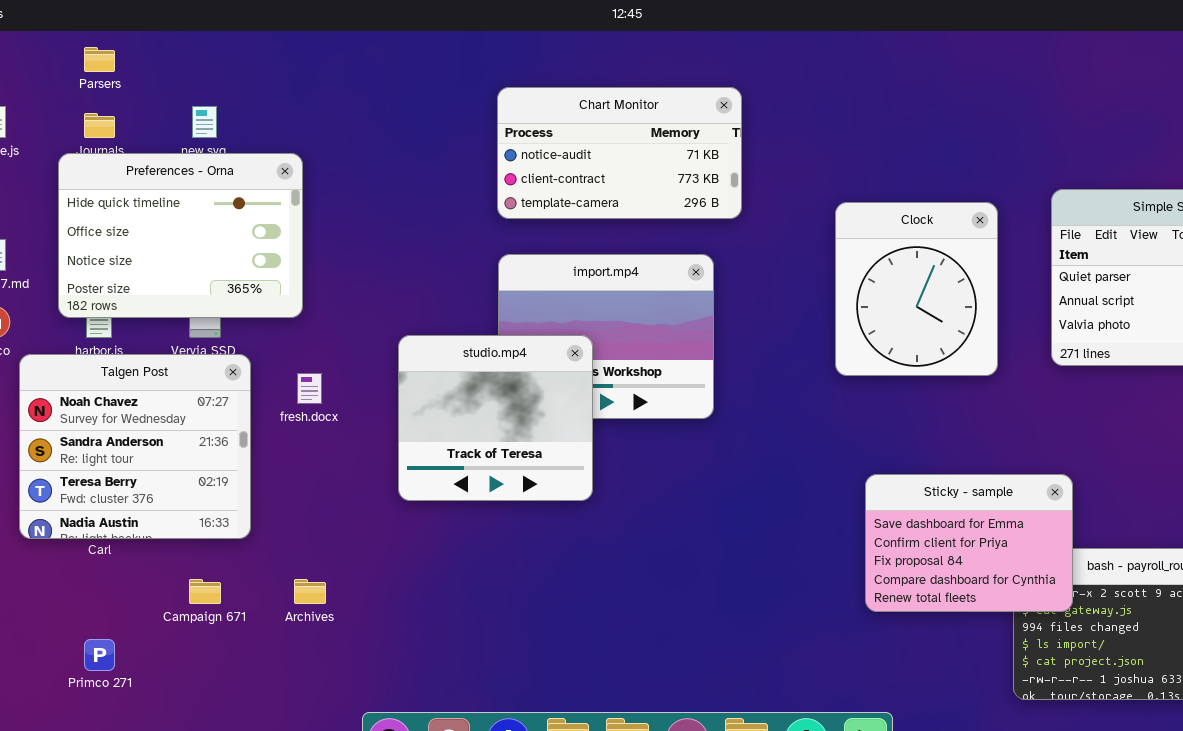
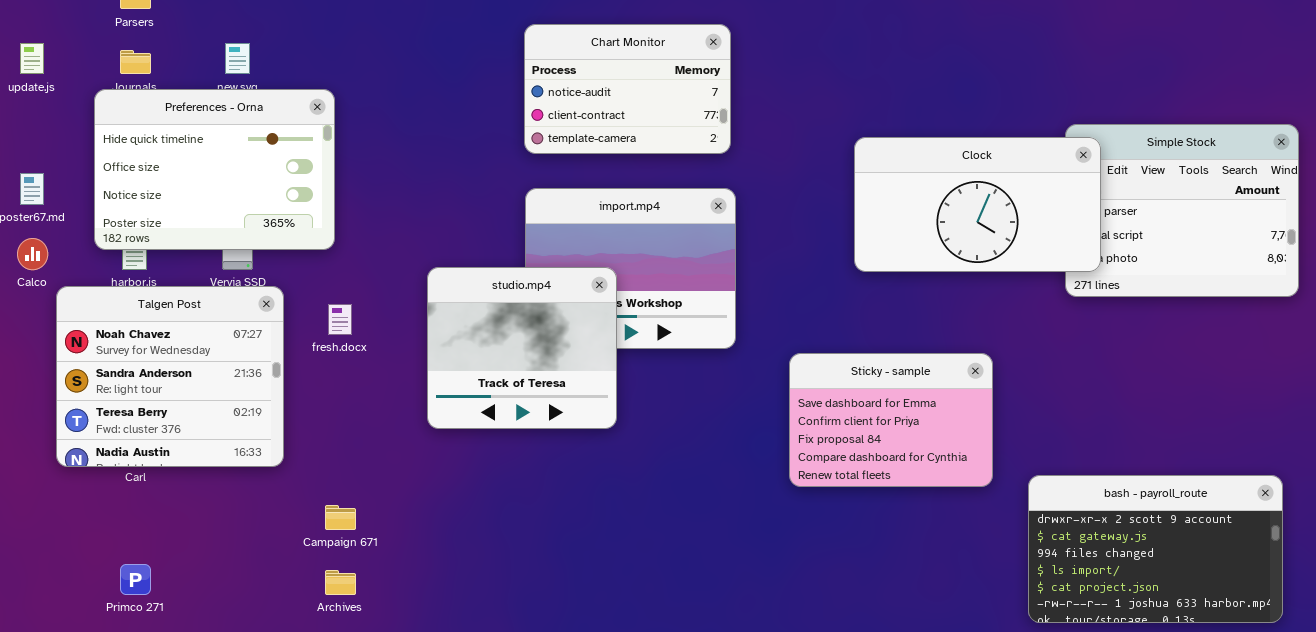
Chart Monitor: [497,87,742,219] -> [524,24,731,154], resized
Clock: [835,202,998,376] -> [854,137,1101,272], resized
Sticky - sample: [865,474,1073,612] -> [789,353,993,487], moved
Campaign 671: [189,579,221,604] -> [325,505,356,530], moved
Archives: [294,579,326,604] -> [325,570,356,595], moved

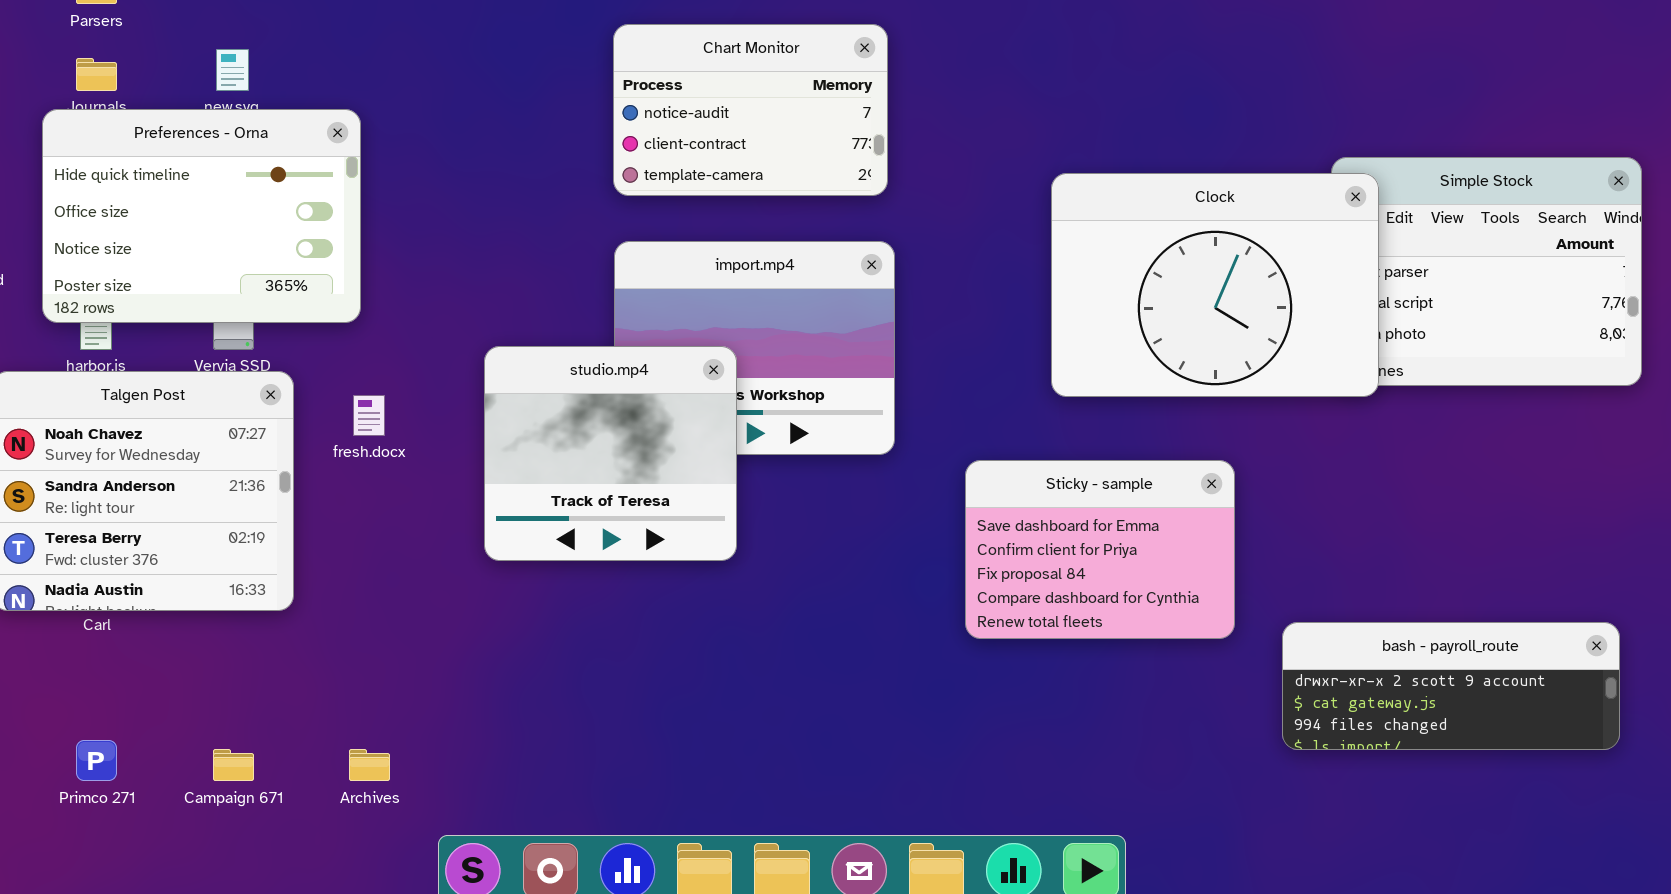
Clock: [854,137,1101,272] -> [1051,173,1379,397], resized
bash - payroll_route: [1028,475,1283,623] -> [1282,622,1620,750], resized
Campaign 671: [325,505,356,530] -> [213,749,254,781], moved

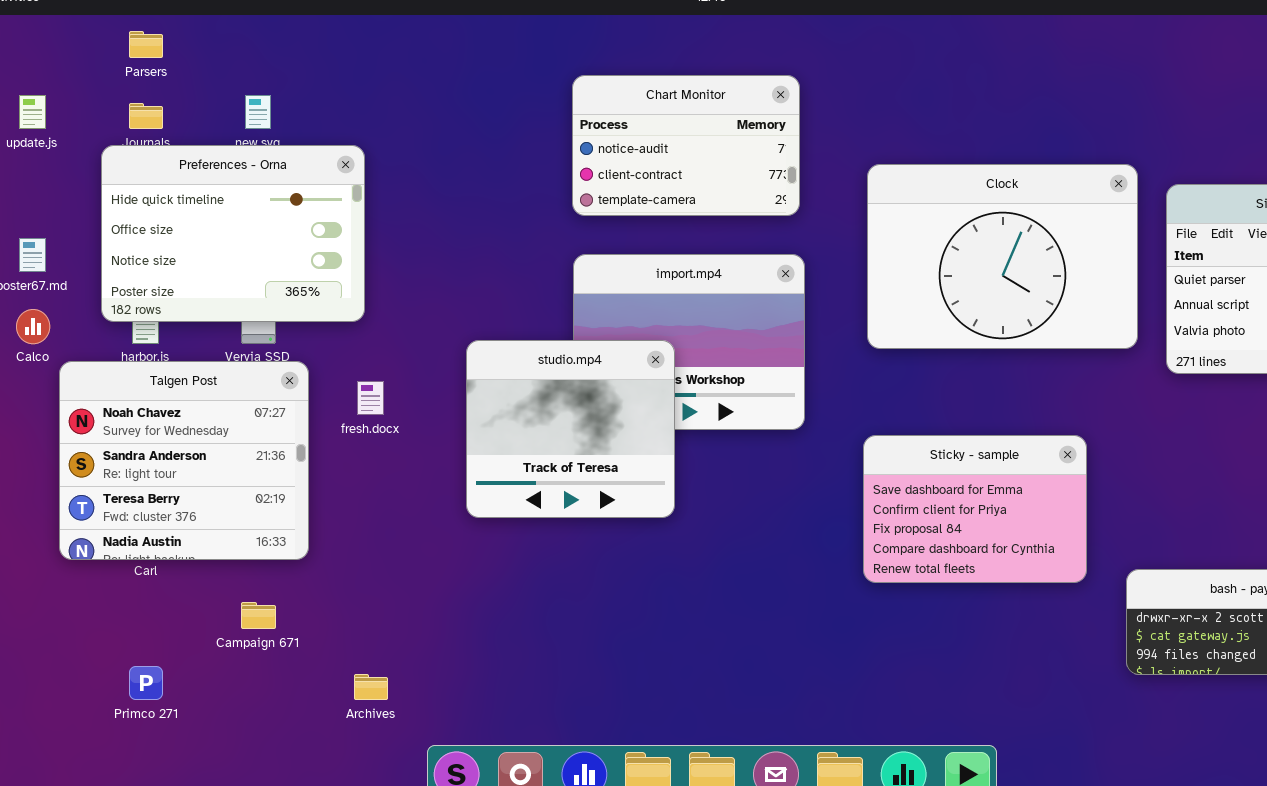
Clock: [1051,173,1379,397] -> [867,164,1138,349], moved
Campaign 671: [213,749,254,781] -> [241,602,276,629], moved

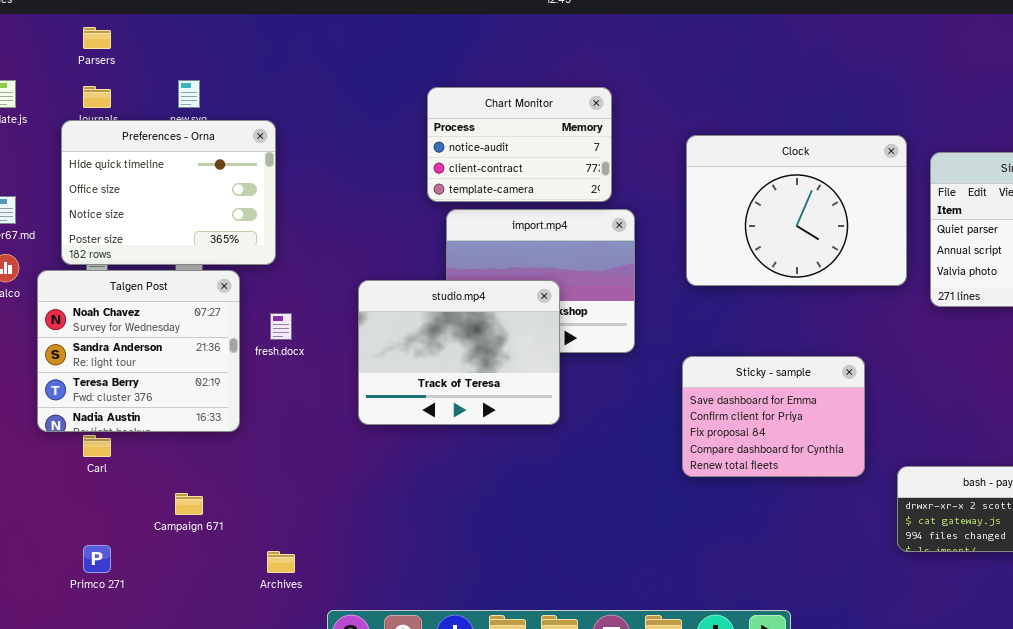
Chart Monitor: [572,75,800,216] -> [427,87,612,202], moved
studio.mp4: [466,340,675,518] -> [358,280,560,425], resized
Talgen Post: [59,361,309,560] -> [37,270,240,432], moved

